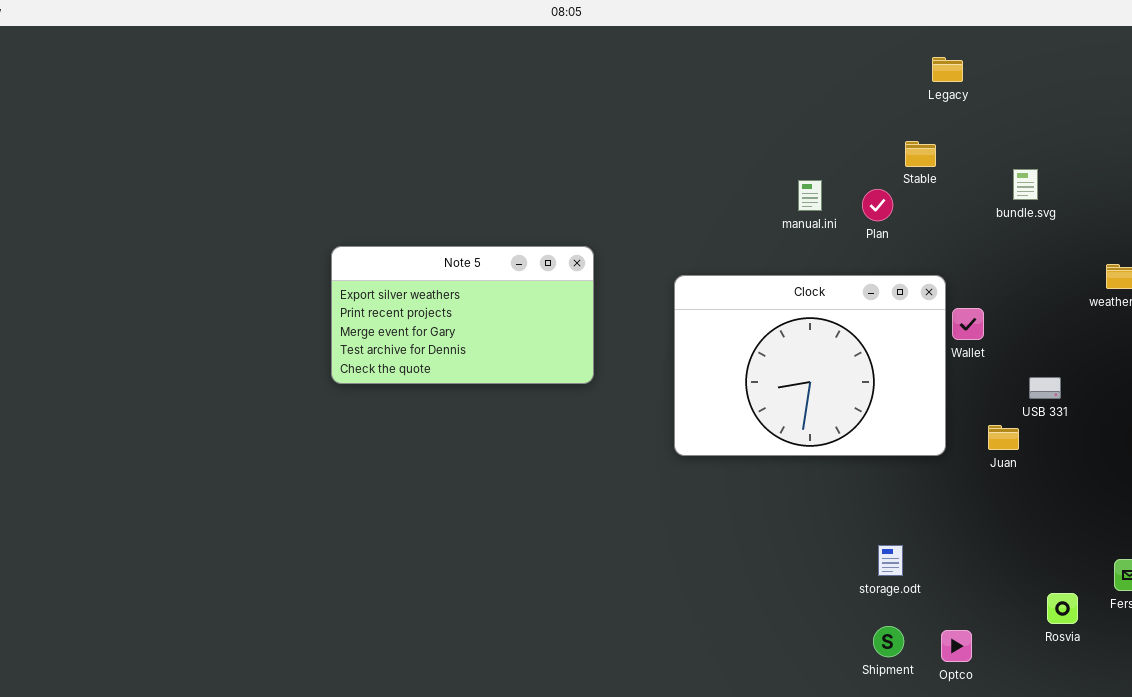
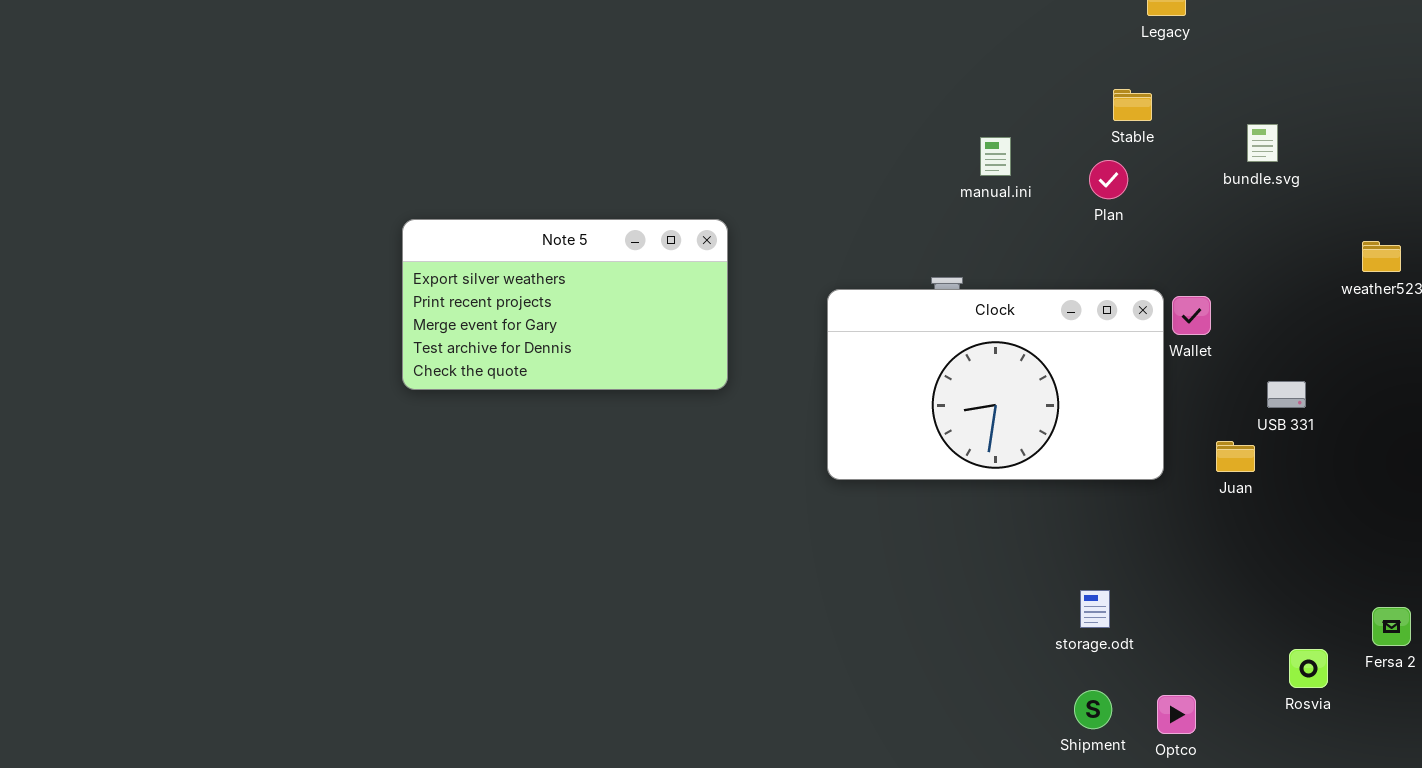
Plan: [862,189,893,221] -> [1089,160,1128,199], moved
Clock: [674,275,946,456] -> [827,289,1164,480], resized

